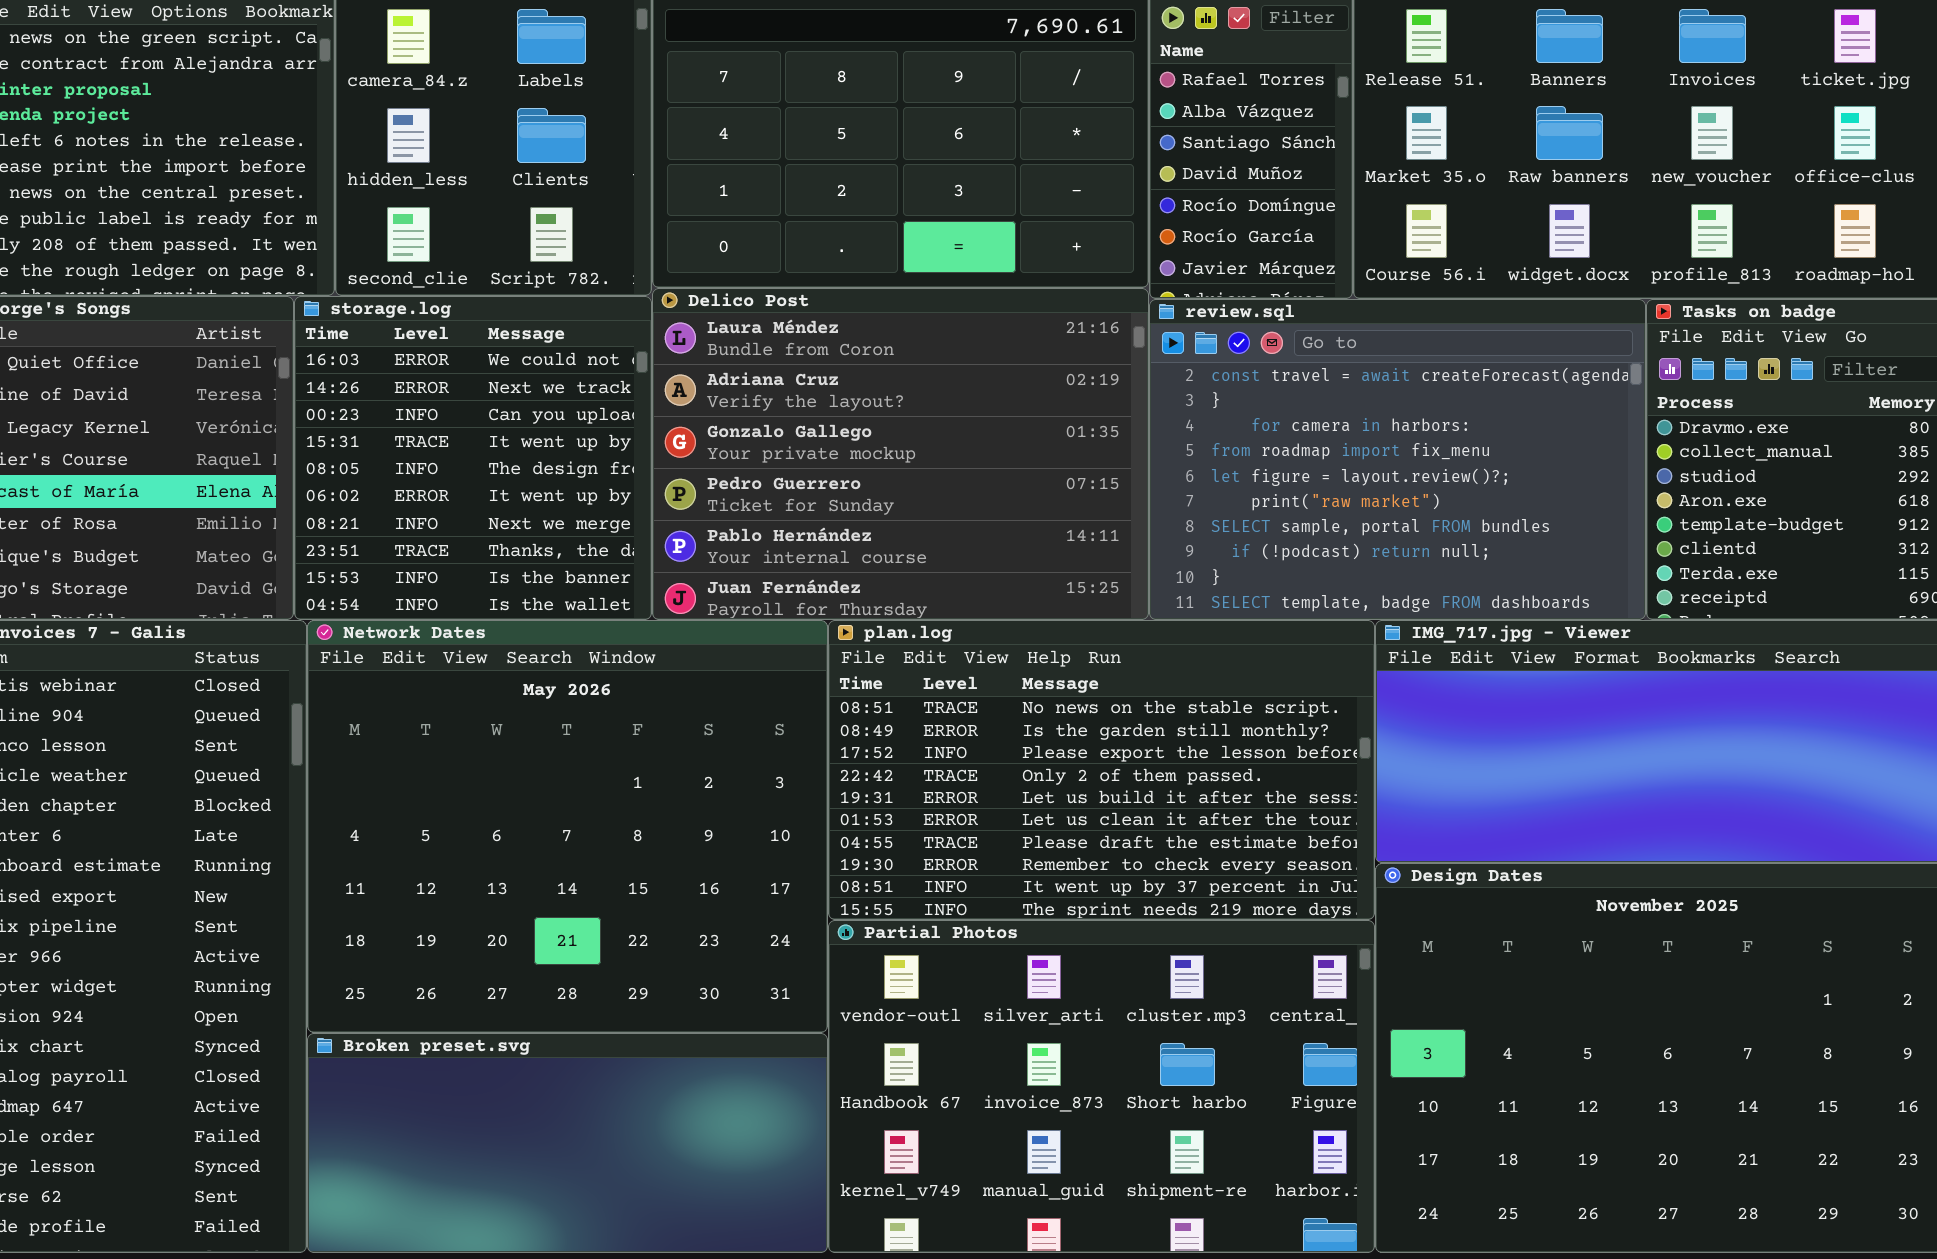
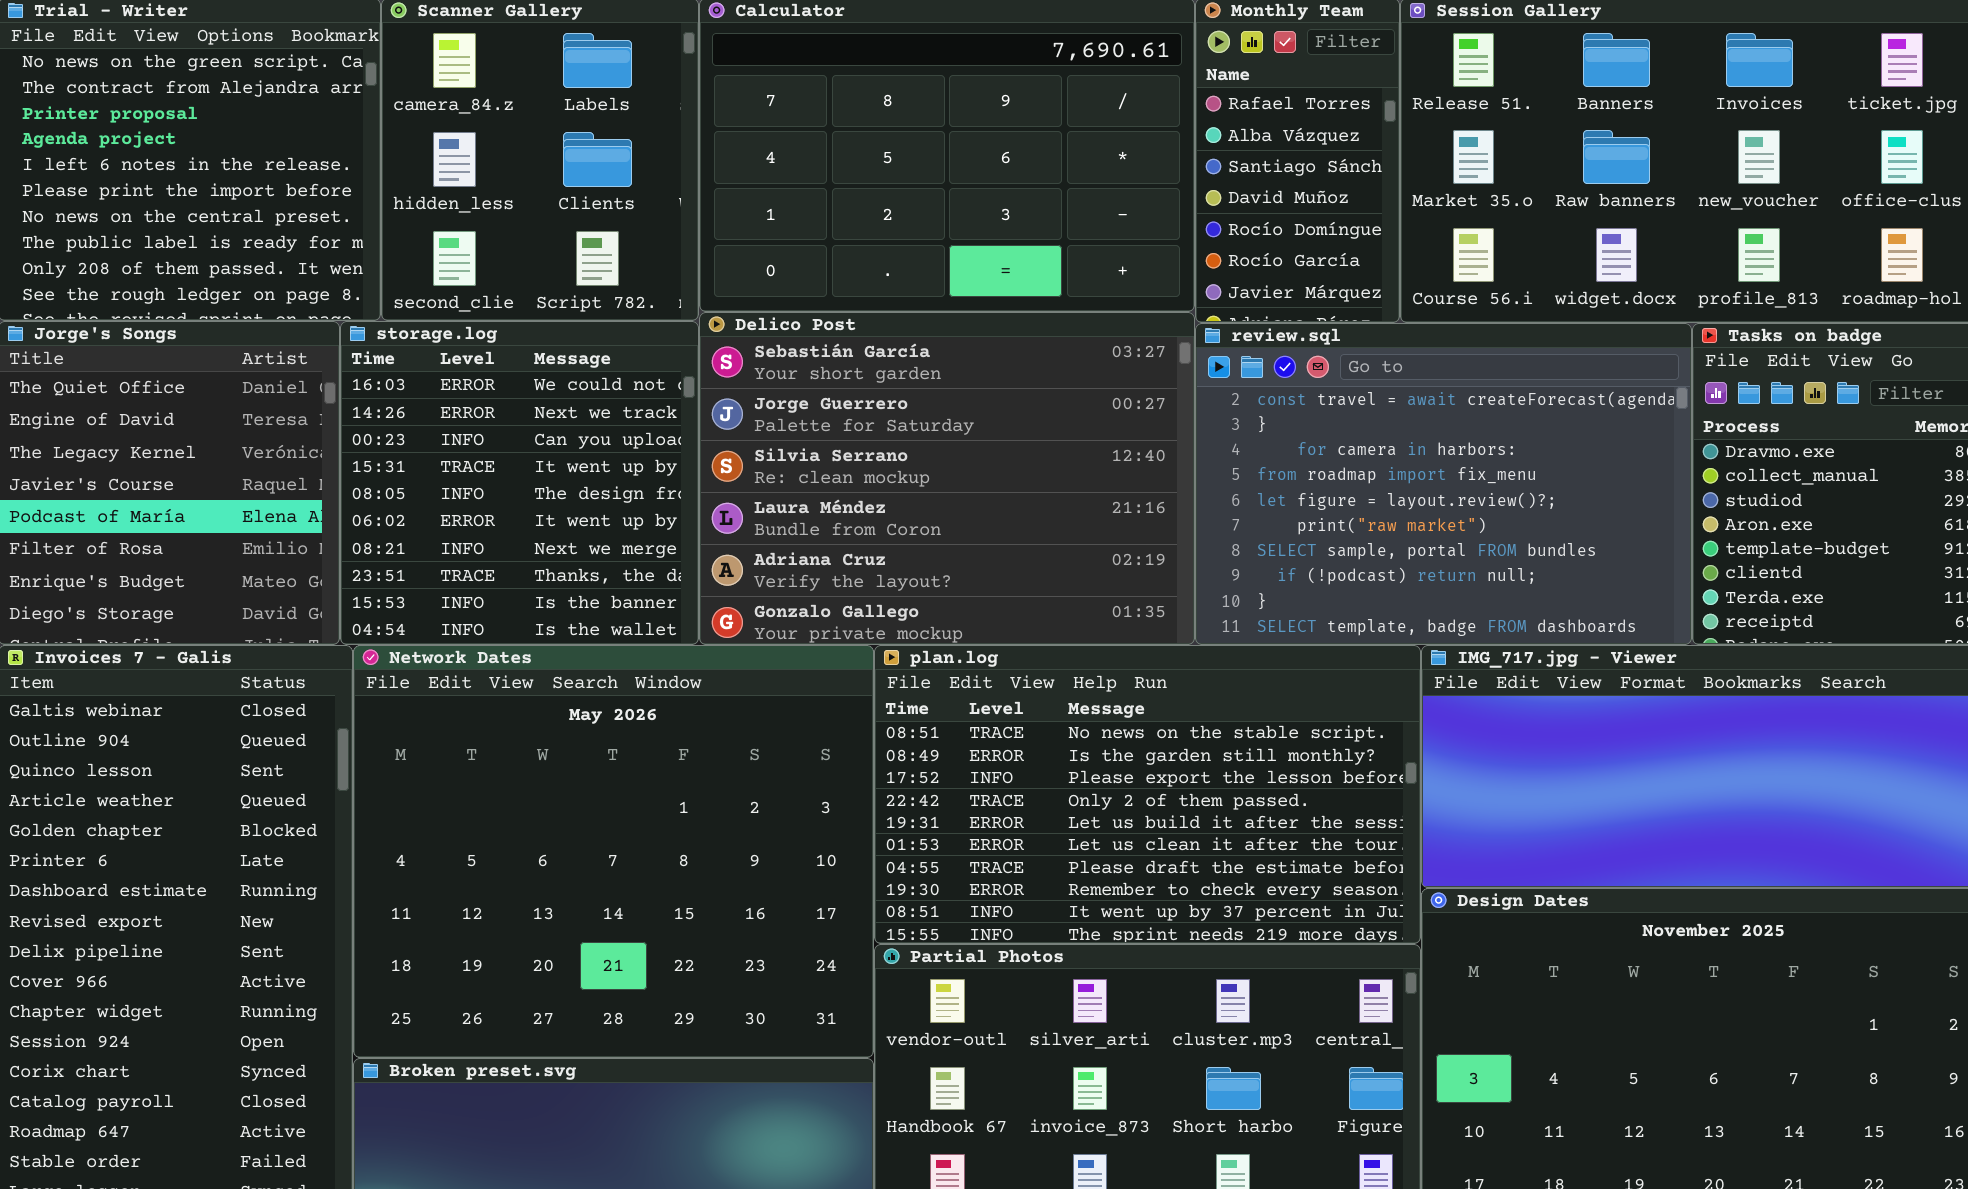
Delico Post: [652,288,1149,620] -> [699,312,1195,645], scrolled up 3 rows

